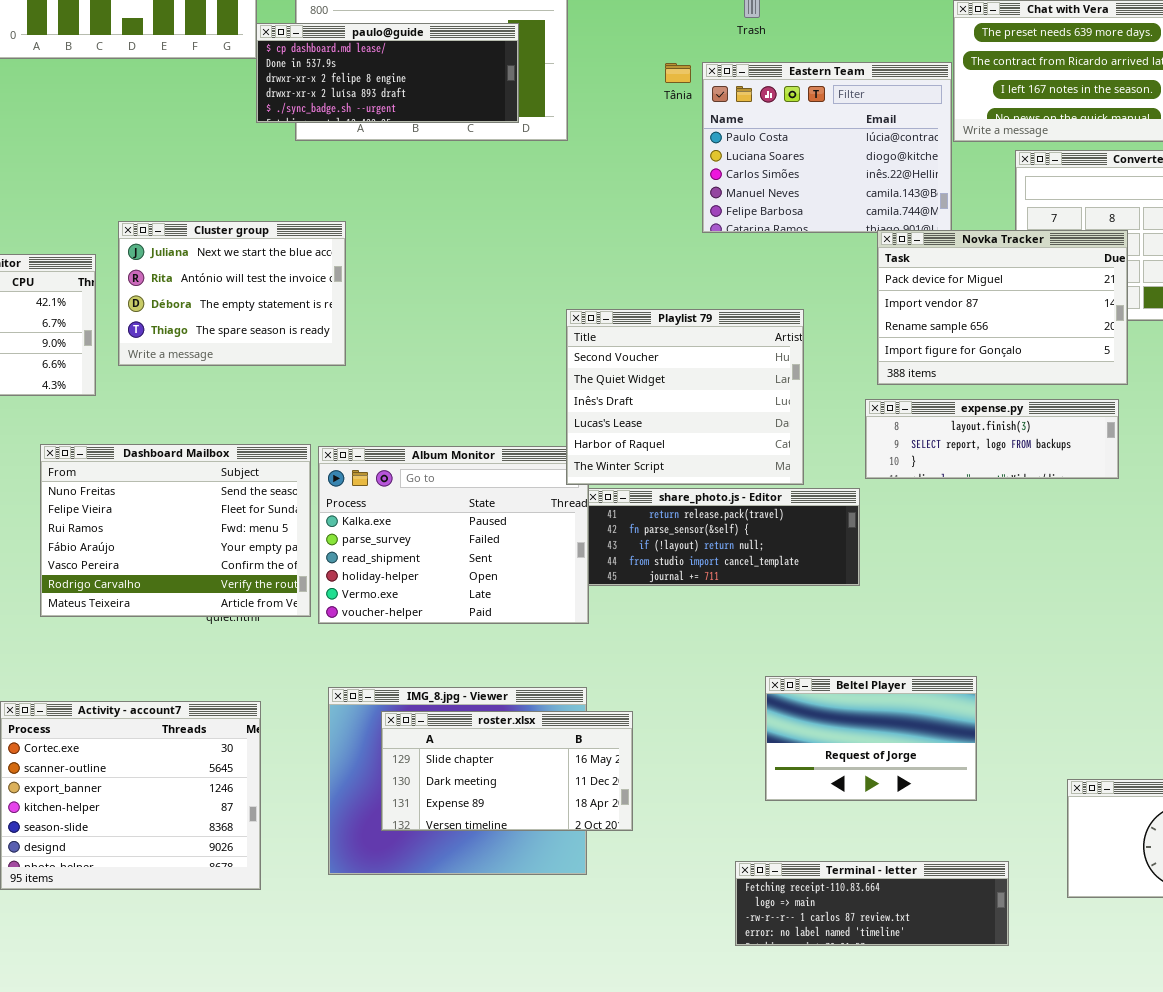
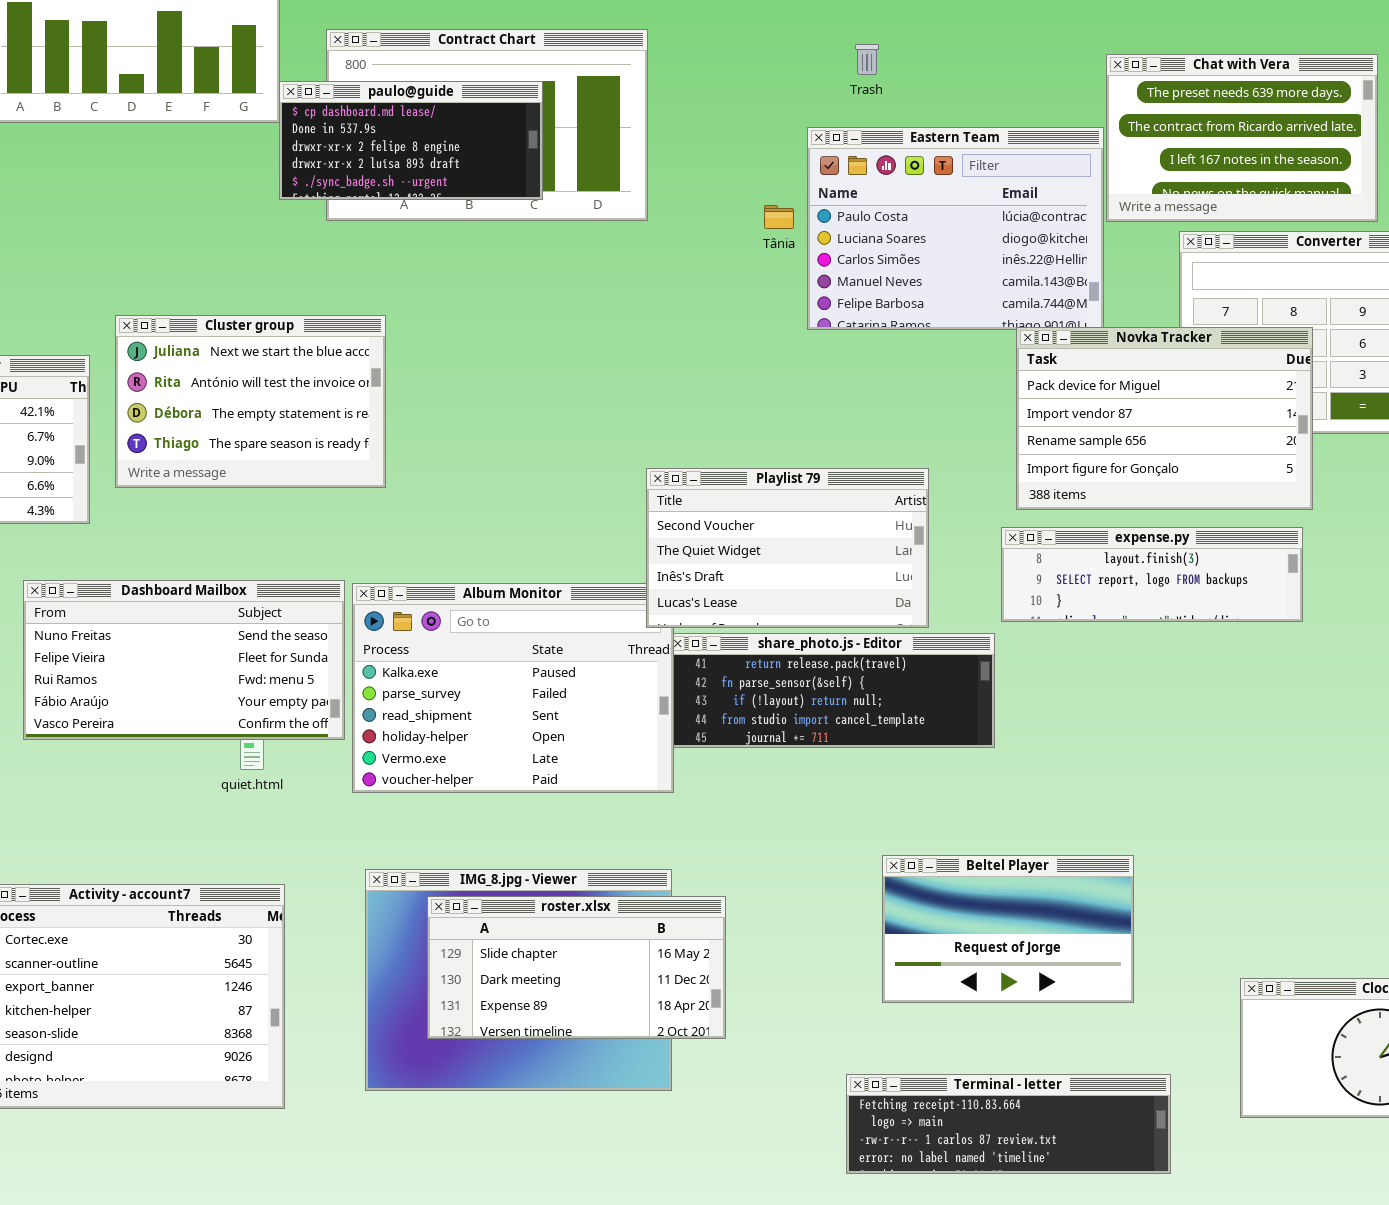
paulo@guide: [256,23,519,123] -> [279,81,543,200], resized
Tânia: [665,63,691,83] -> [764,205,794,229], moved
Playlist 79: [566,309,804,485] -> [646,468,929,628], resized
Dashboard Mailbox: [40,444,311,617] -> [23,580,345,740], resized

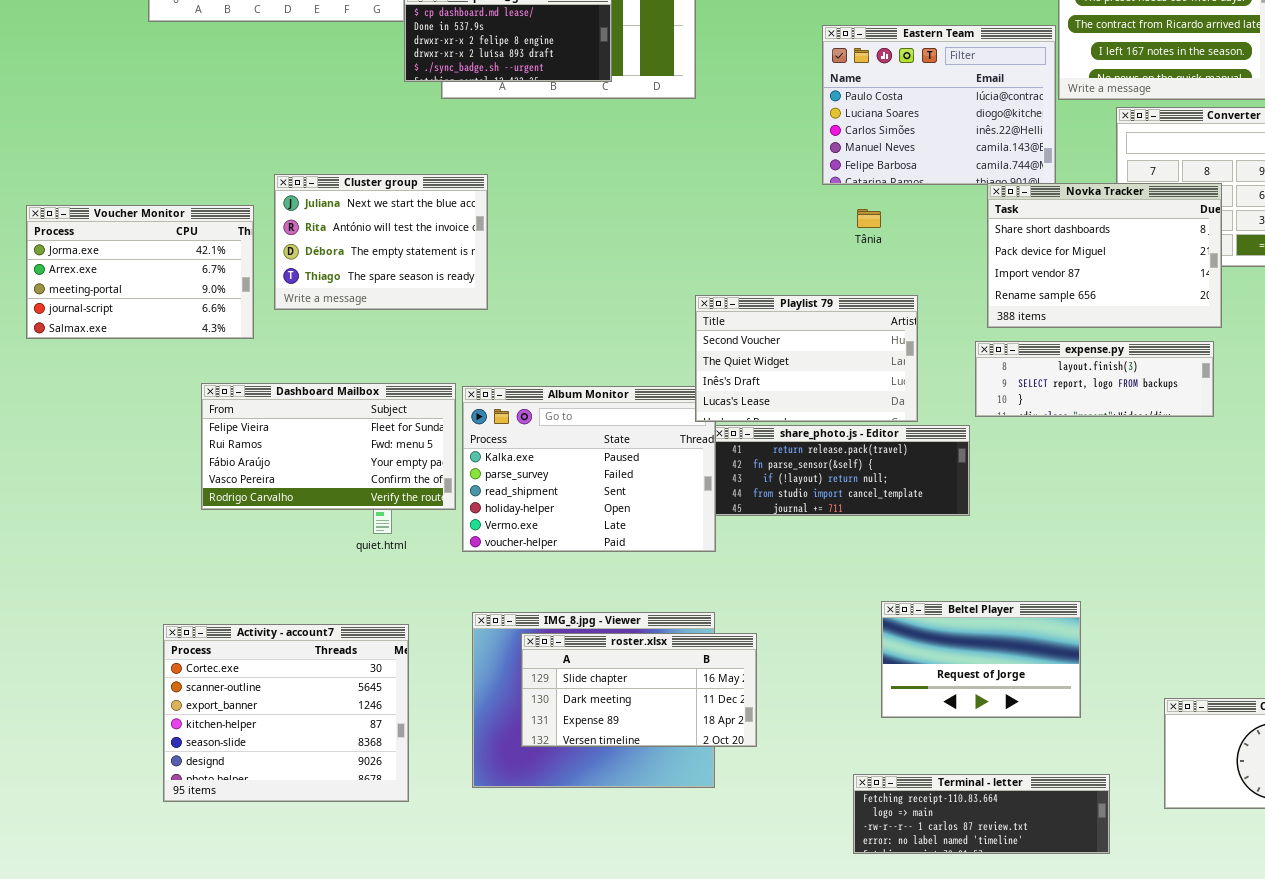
Tânia: [764,205,794,229] -> [857,209,881,228], moved
Novka Tracker: [1016,327,1313,510] -> [987,183,1222,328], scrolled up 1 row
Dashboard Mailbox: [23,580,345,740] -> [201,383,456,510], scrolled down 1 row

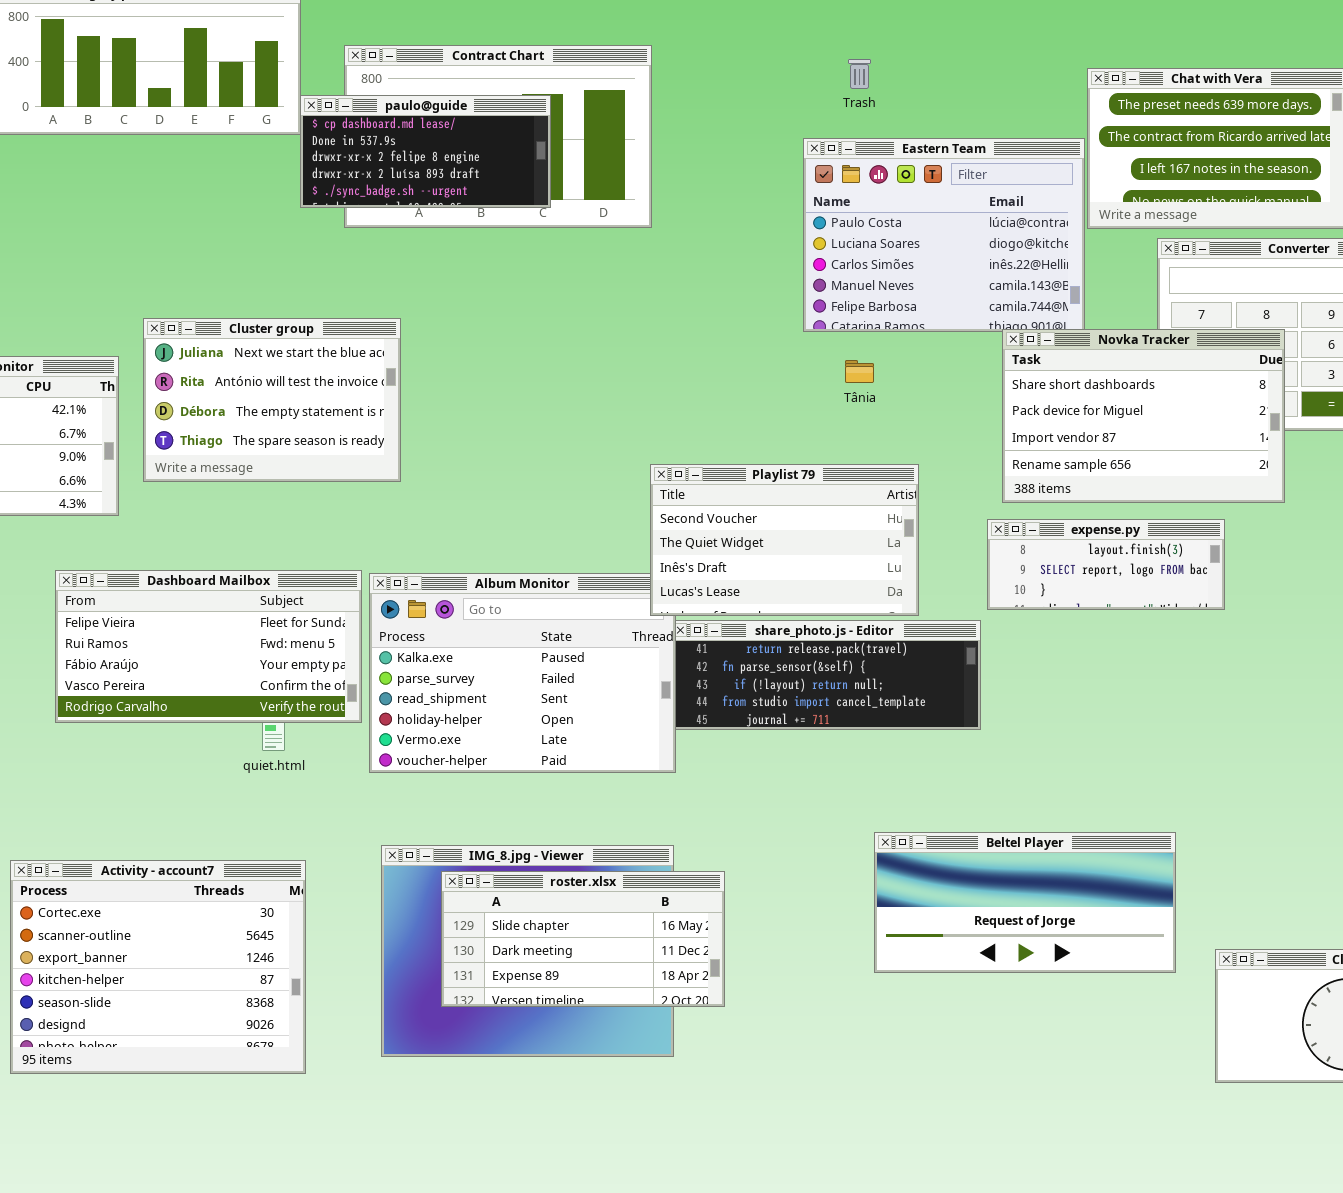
expense.py: [975,341,1214,417] -> [987,519,1225,610], resized
Beltel Player: [881,601,1081,718] -> [874,832,1176,973], resized
Terminal - letter: [853,774,1110,854] -> none, closed

